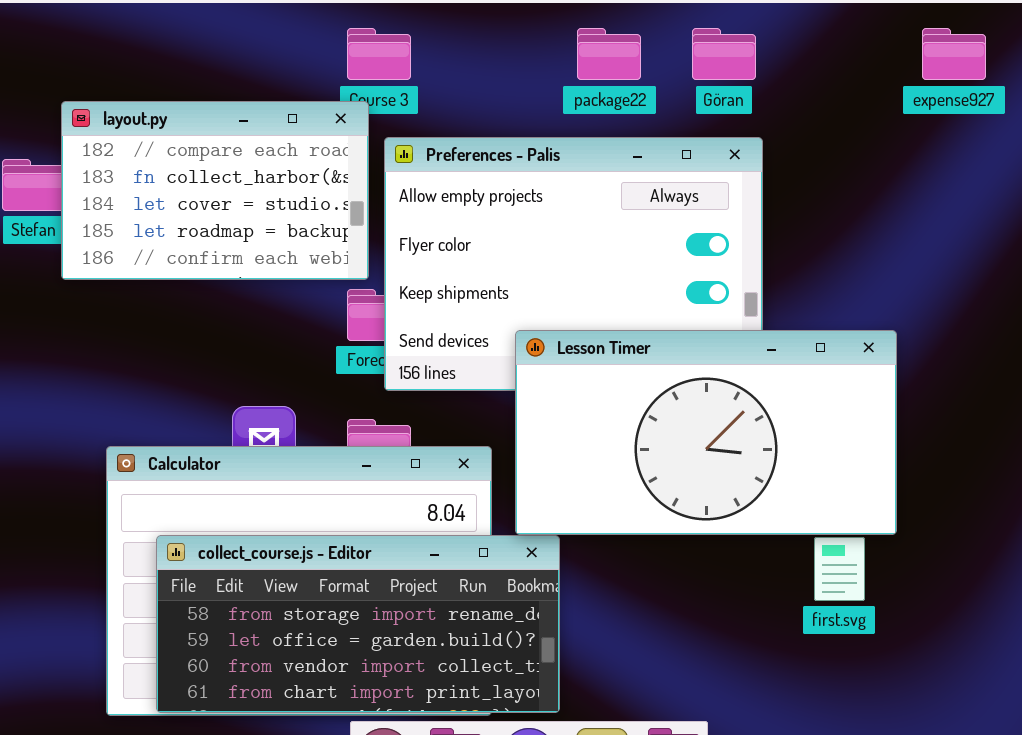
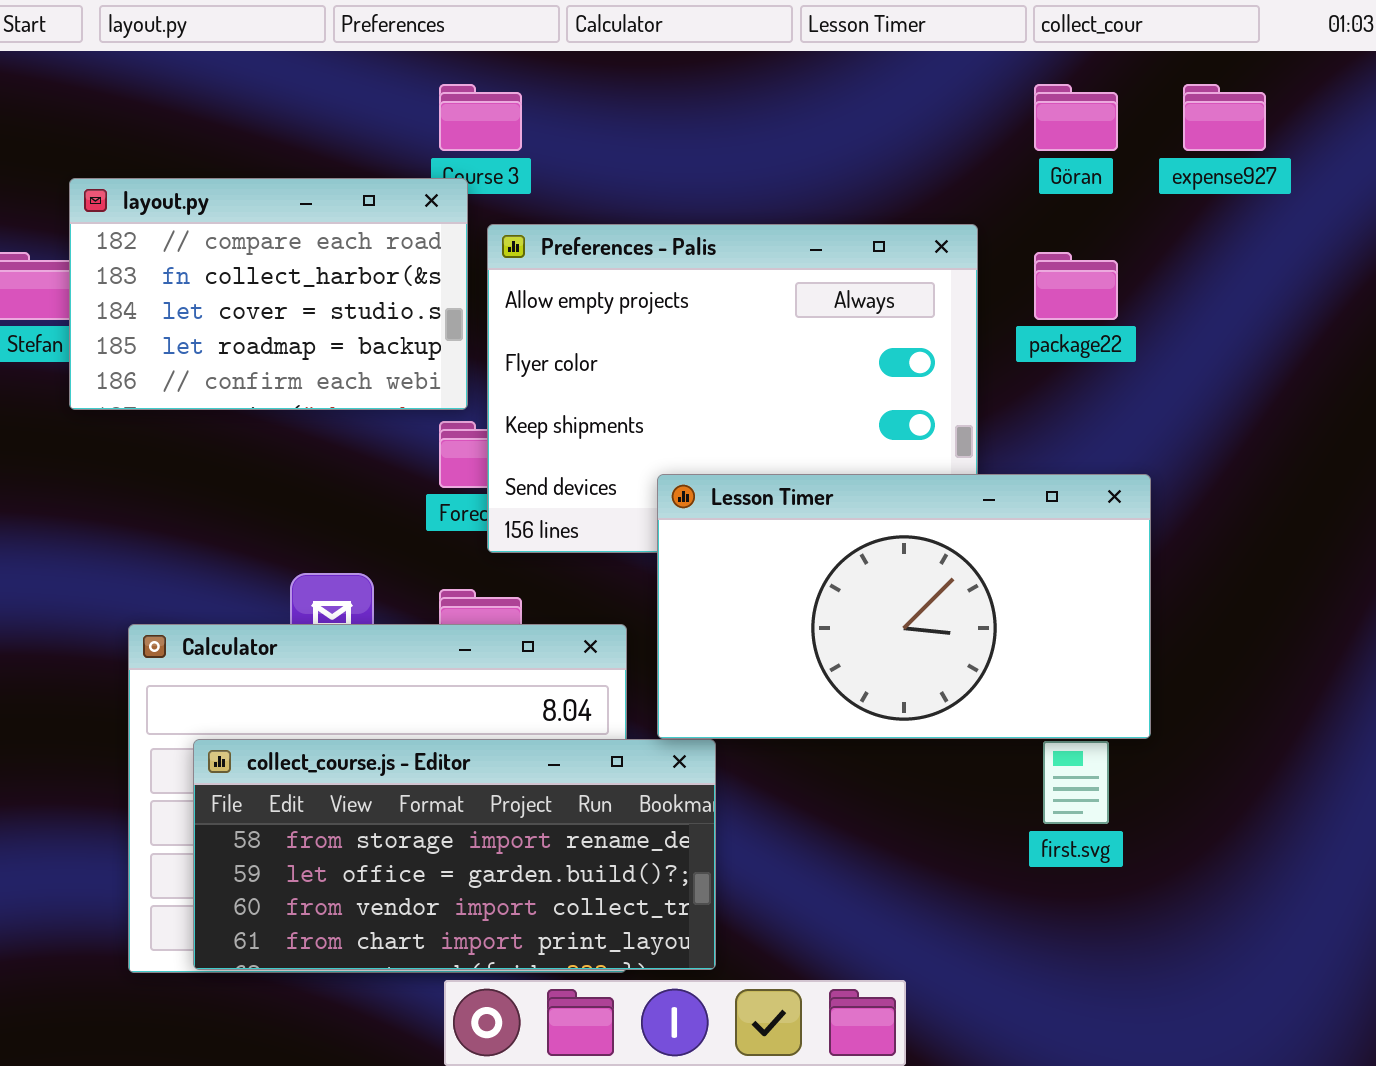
package22: [577,28,641,80] -> [1034,252,1118,320], moved
Göran: [692,28,756,80] -> [1034,84,1118,151], moved

